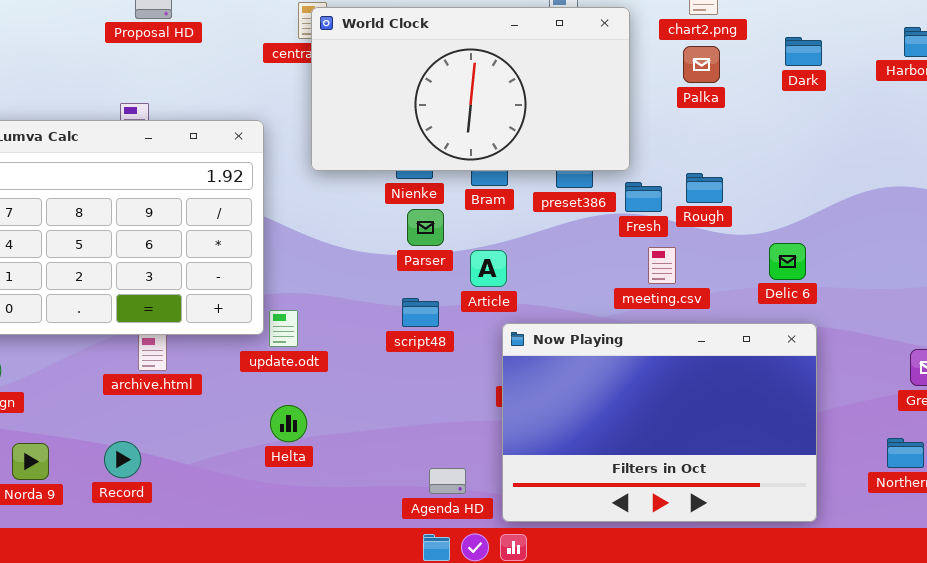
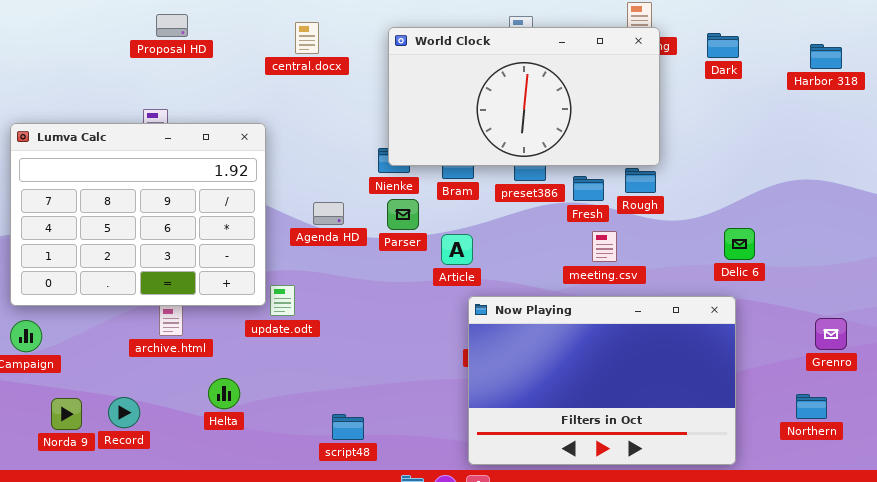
World Clock: [311,7,630,171] -> [388,27,660,166], moved
Dark: [785,37,822,66] -> [707,33,739,58], moved
Delic 6: [769,243,806,280] -> [724,228,755,260], moved
script48: [402,298,439,327] -> [332,414,364,440], moved
Helta: [270,405,307,442] -> [208,378,240,409], moved
Record: [104,441,141,478] -> [108,397,140,428], moved
Agenda HD: [429,468,466,494] -> [313,202,344,225], moved

